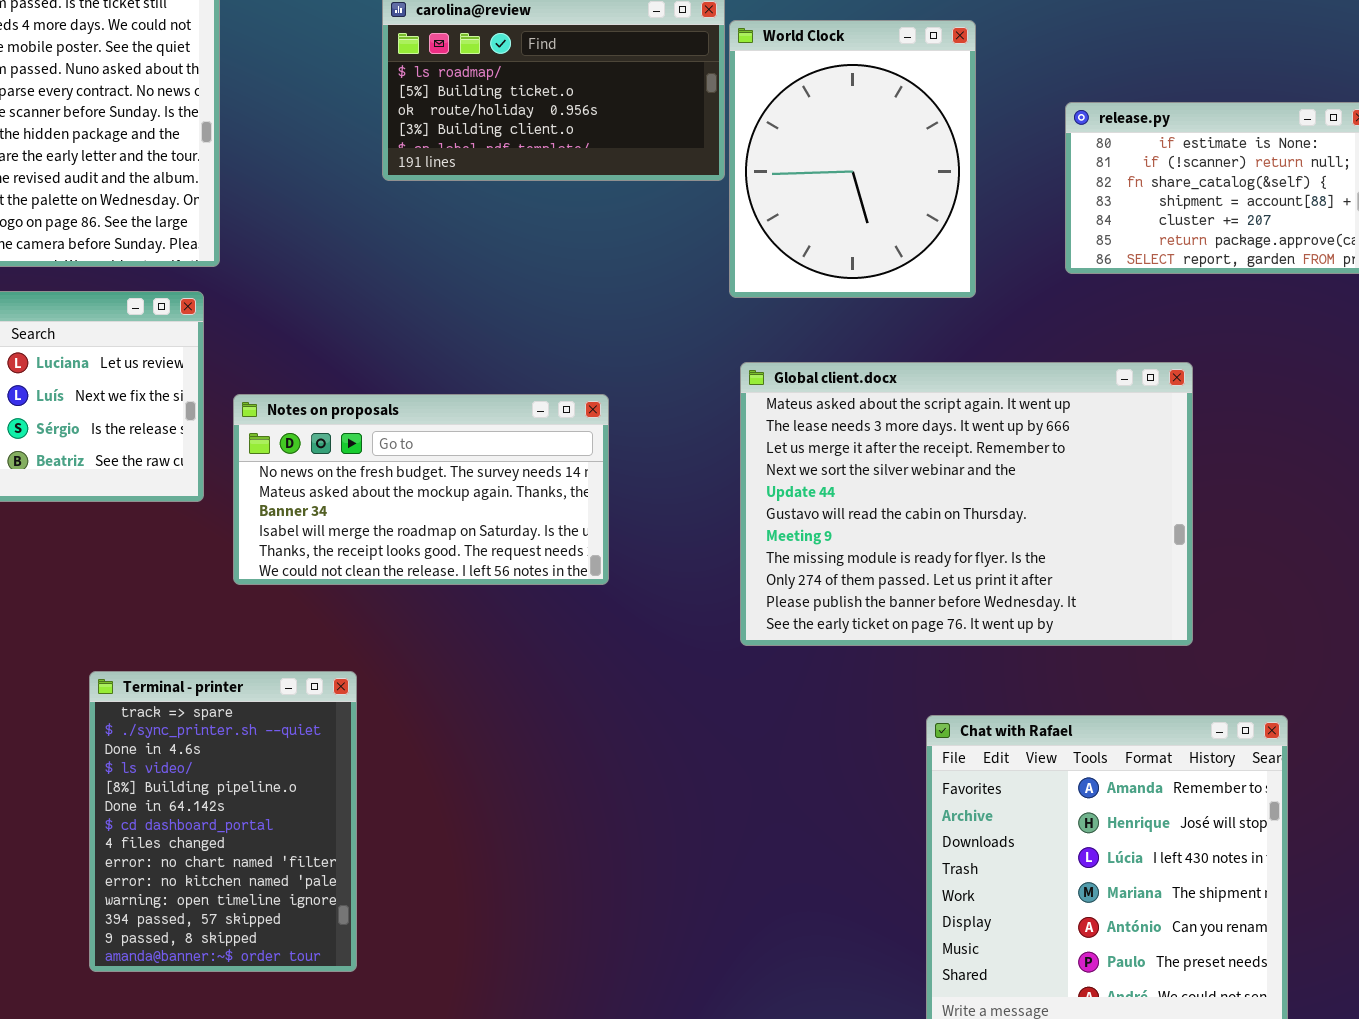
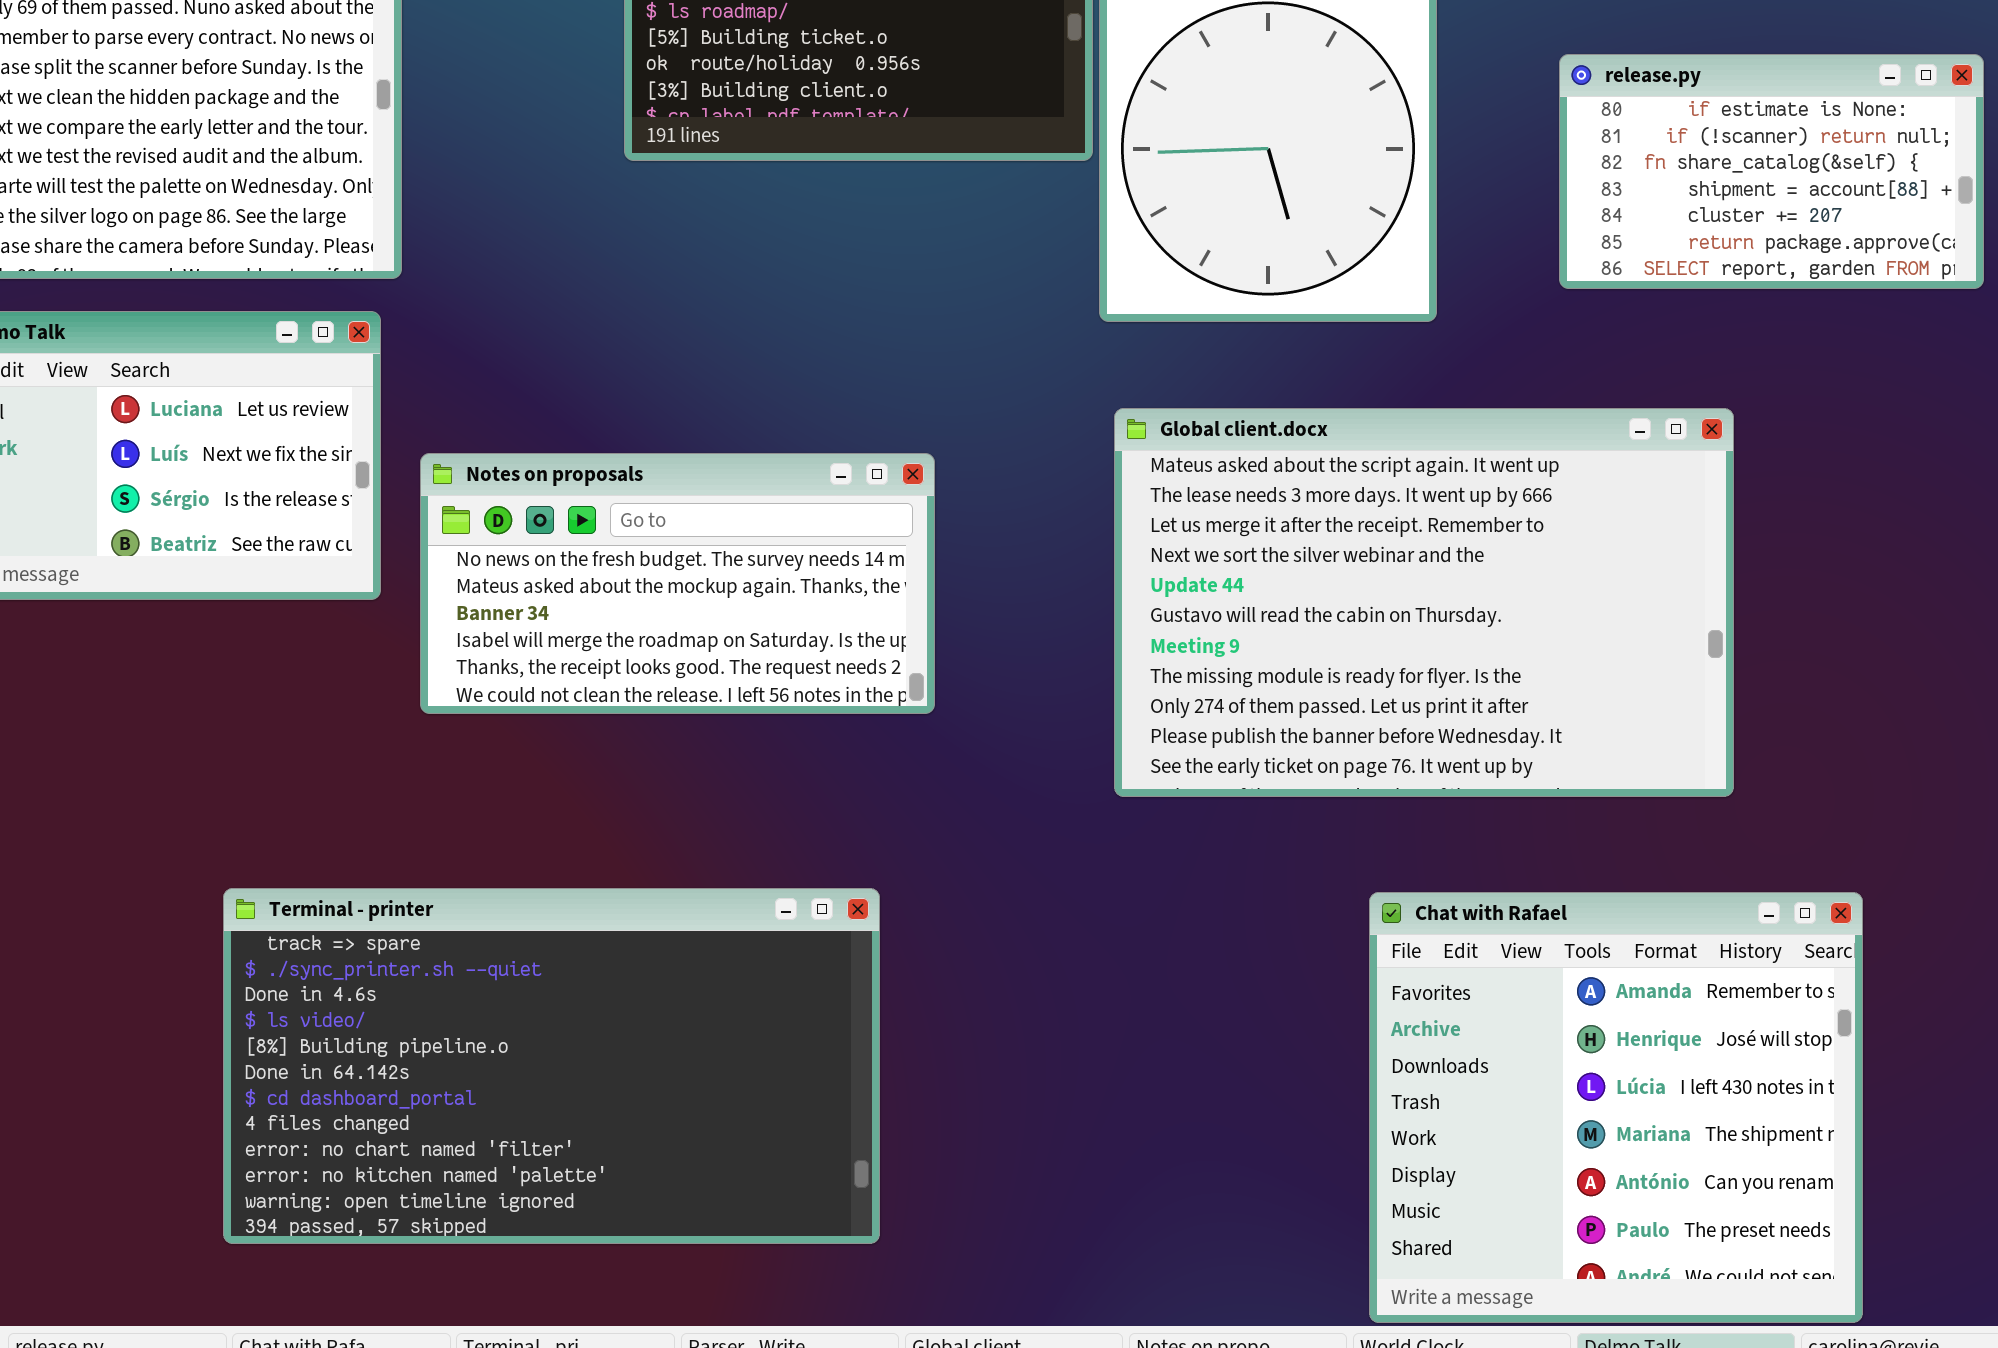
Terminal - printer: [89,671,357,972] -> [223,888,880,1244], resized

